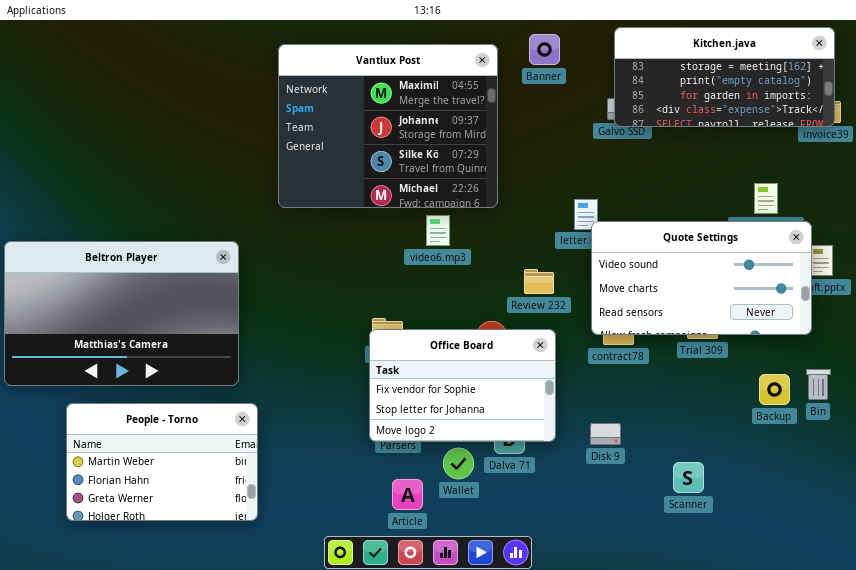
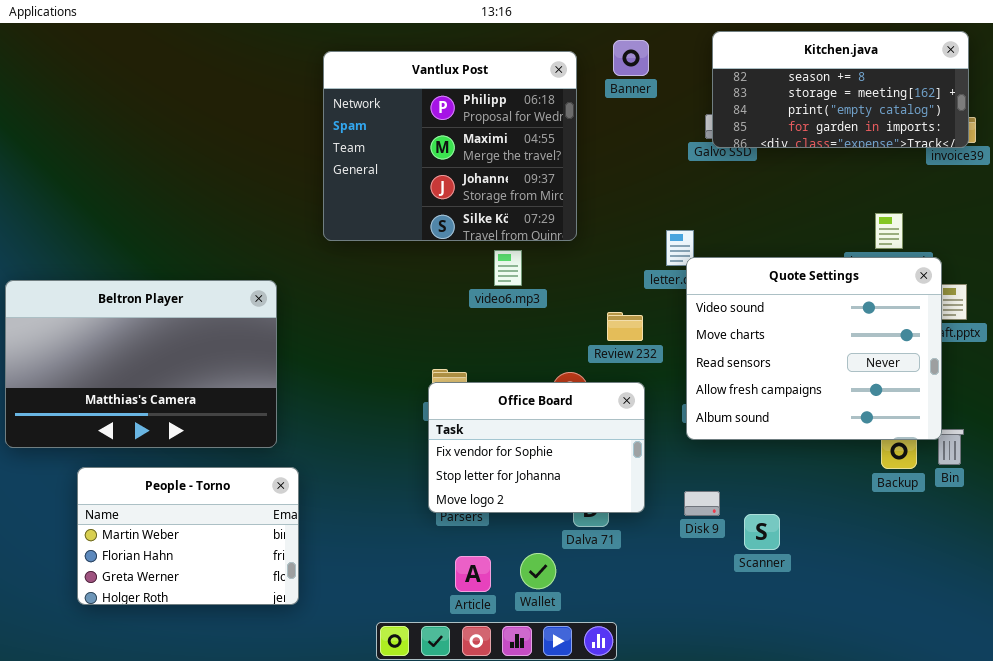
Kitchen.java: [614,27,835,127] -> [712,31,969,148], scrolled up 1 row
Vantlux Post: [278,44,498,208] -> [323,51,577,241], scrolled up 1 row
Quote Settings: [591,221,812,335] -> [686,257,942,440], resized
Wallet: [443,448,474,479] -> [520,553,556,589], moved
Scanner: [673,462,704,493] -> [744,514,780,550], moved

